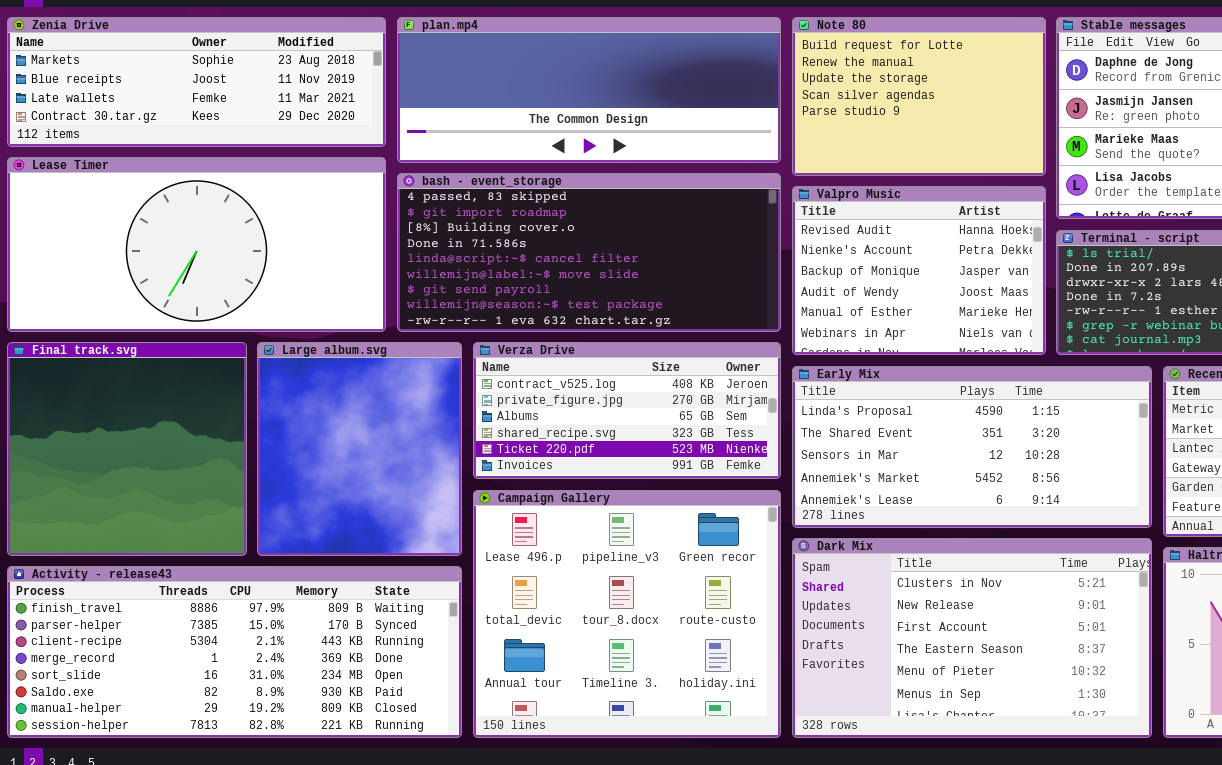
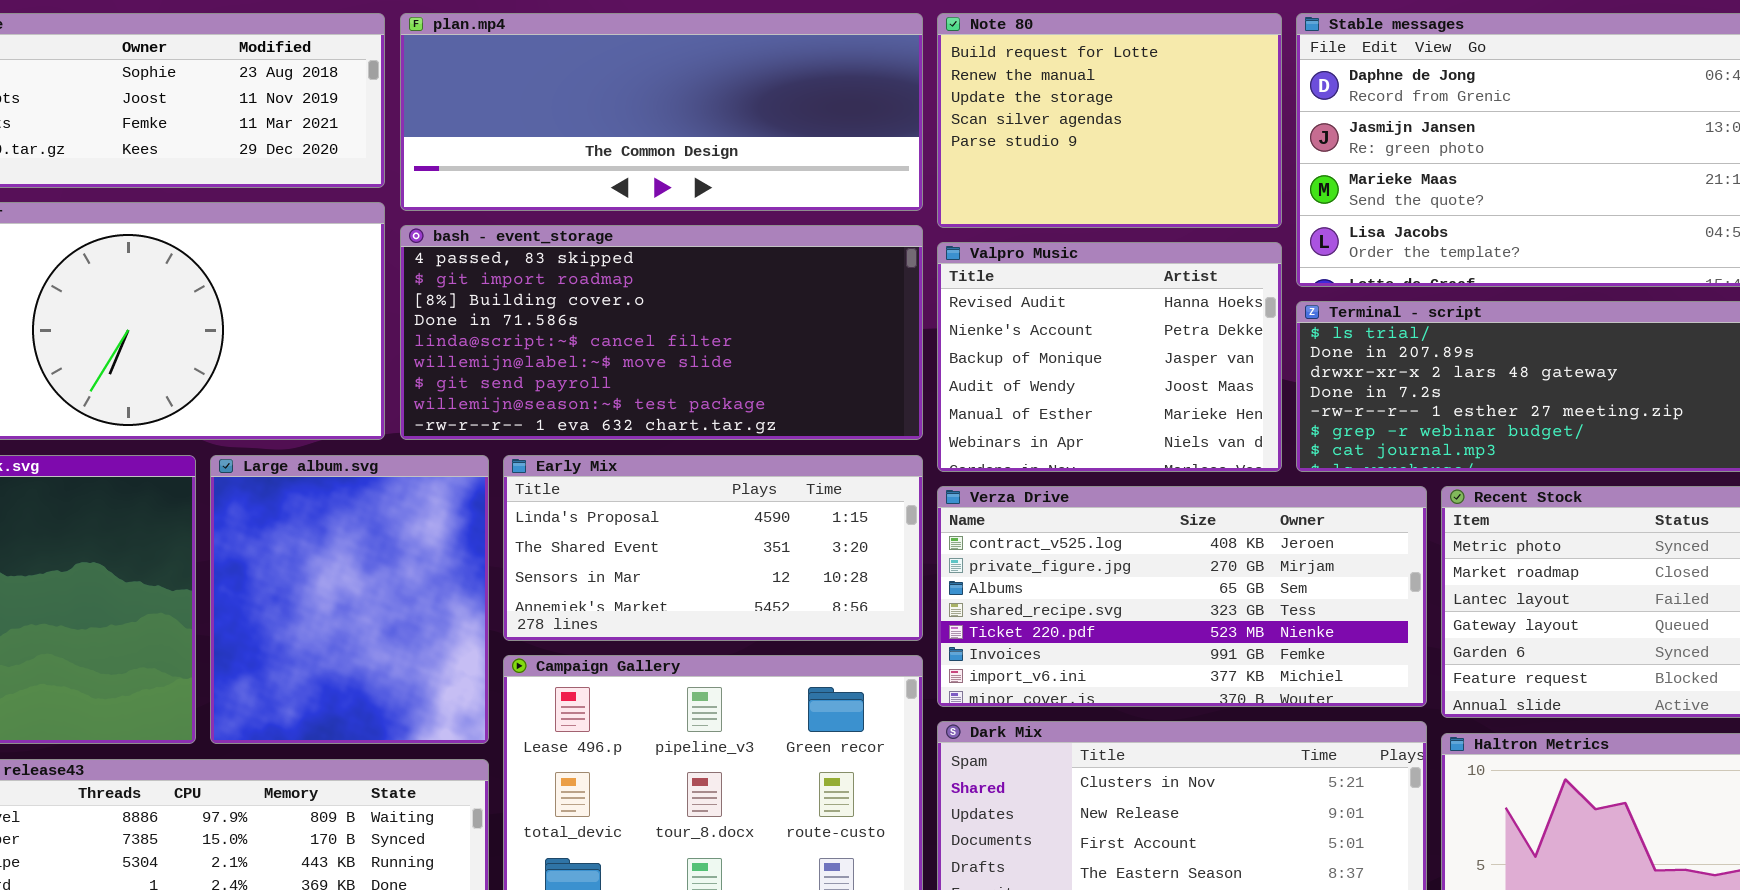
Verza Drive: [473,342,781,479] -> [937,486,1427,707], moved, resized
Early Mix: [792,366,1152,528] -> [503,455,923,641], moved, resized

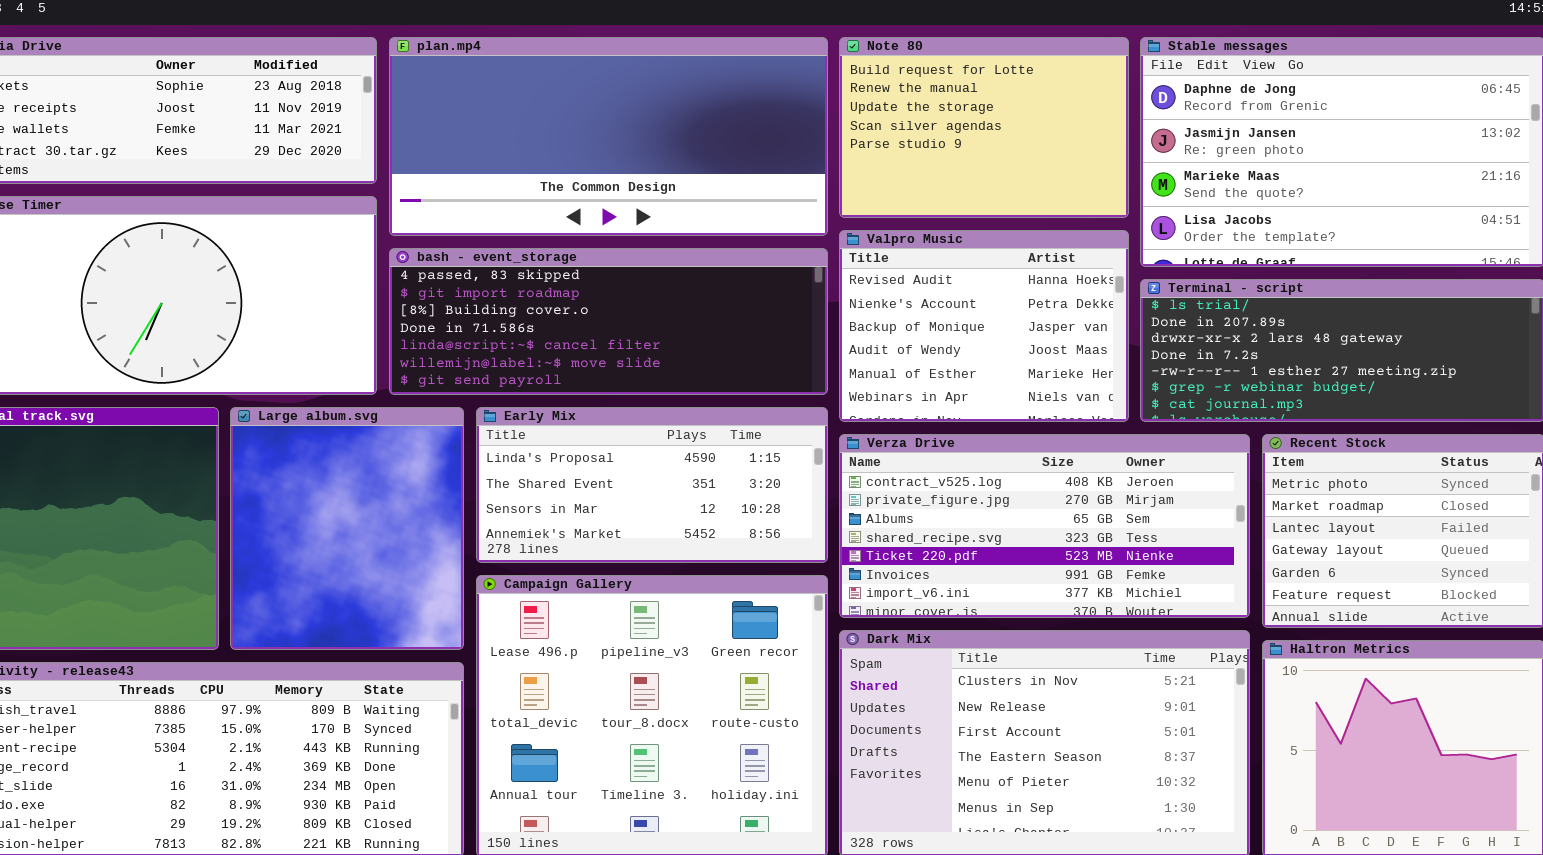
plan.mp4: [400,13,923,211] -> [389,37,828,236], resized
bash - event_storage: [400,225,923,440] -> [389,248,828,395], resized

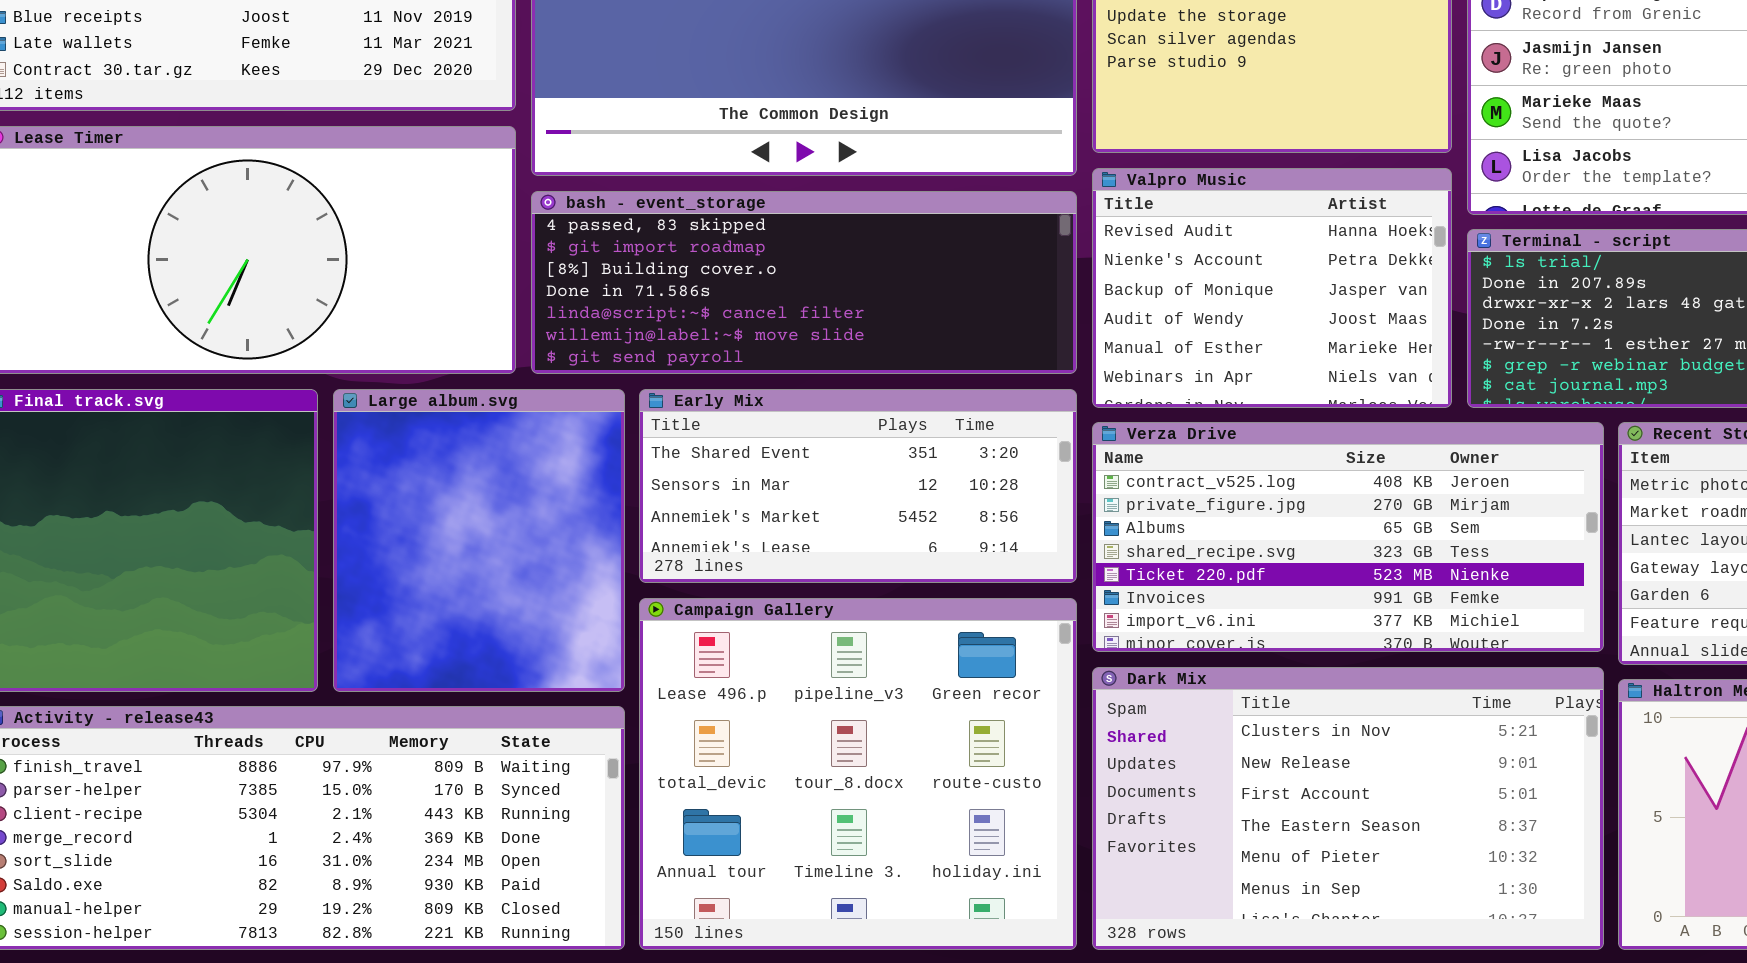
Early Mix: [476,407,828,563] -> [639,389,1077,583], scrolled down 1 row

